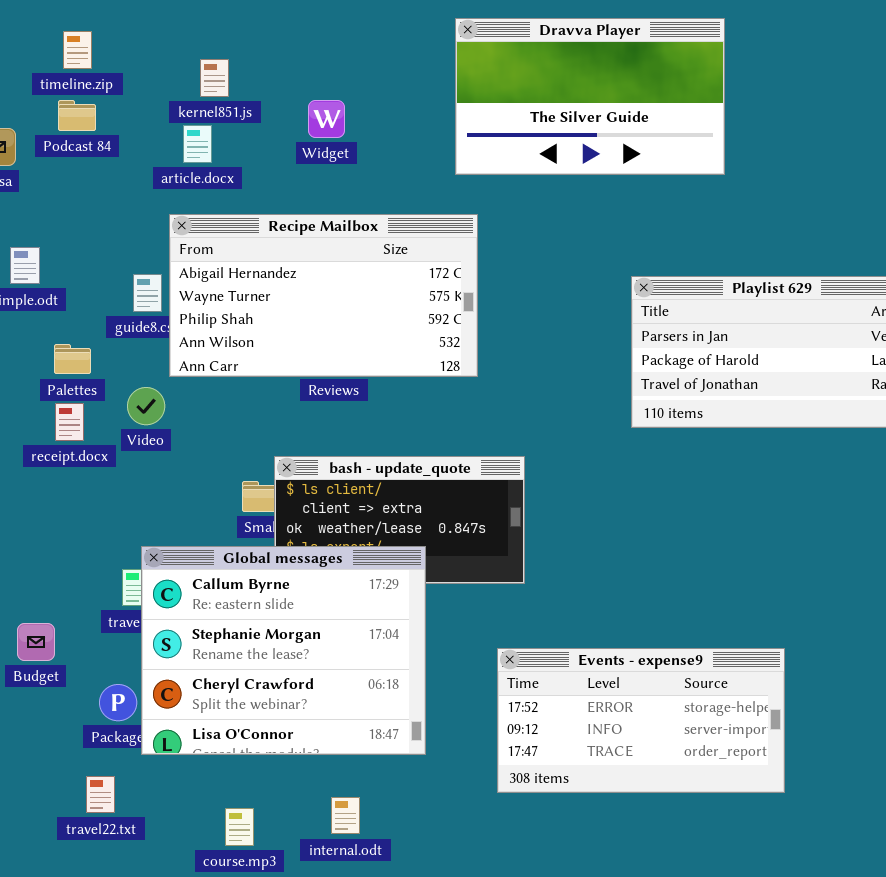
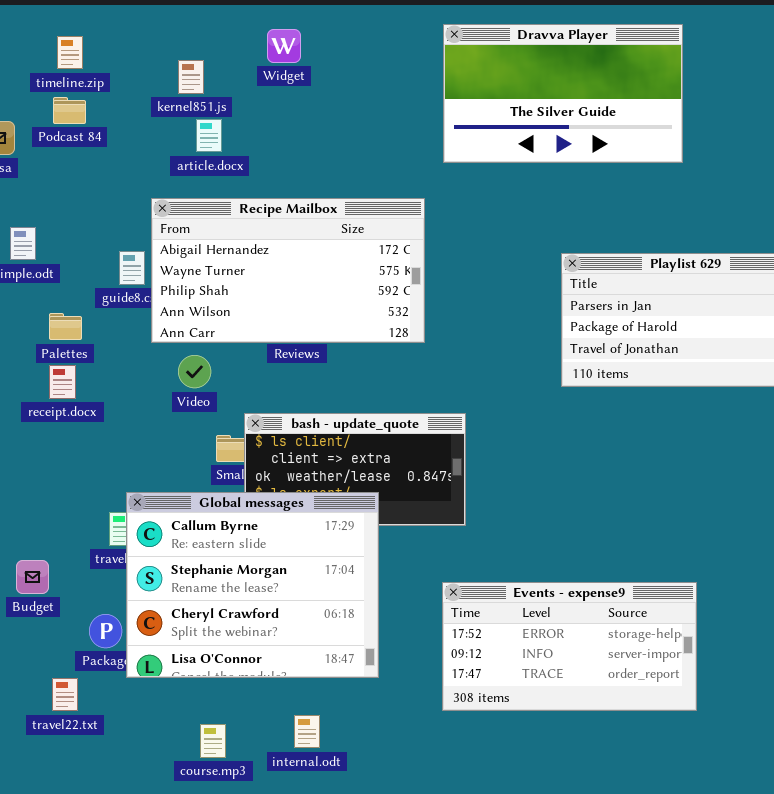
Dravva Player: [455,18,725,175] -> [443,24,683,163], moved
Widget: [308,100,345,138] -> [267,29,301,63], moved
article.docx: [183,125,212,163] -> [196,119,222,152], moved
Video: [127,387,165,425] -> [178,355,211,388], moved
travel22.txt: [86,776,115,813] -> [52,678,78,711], moved

